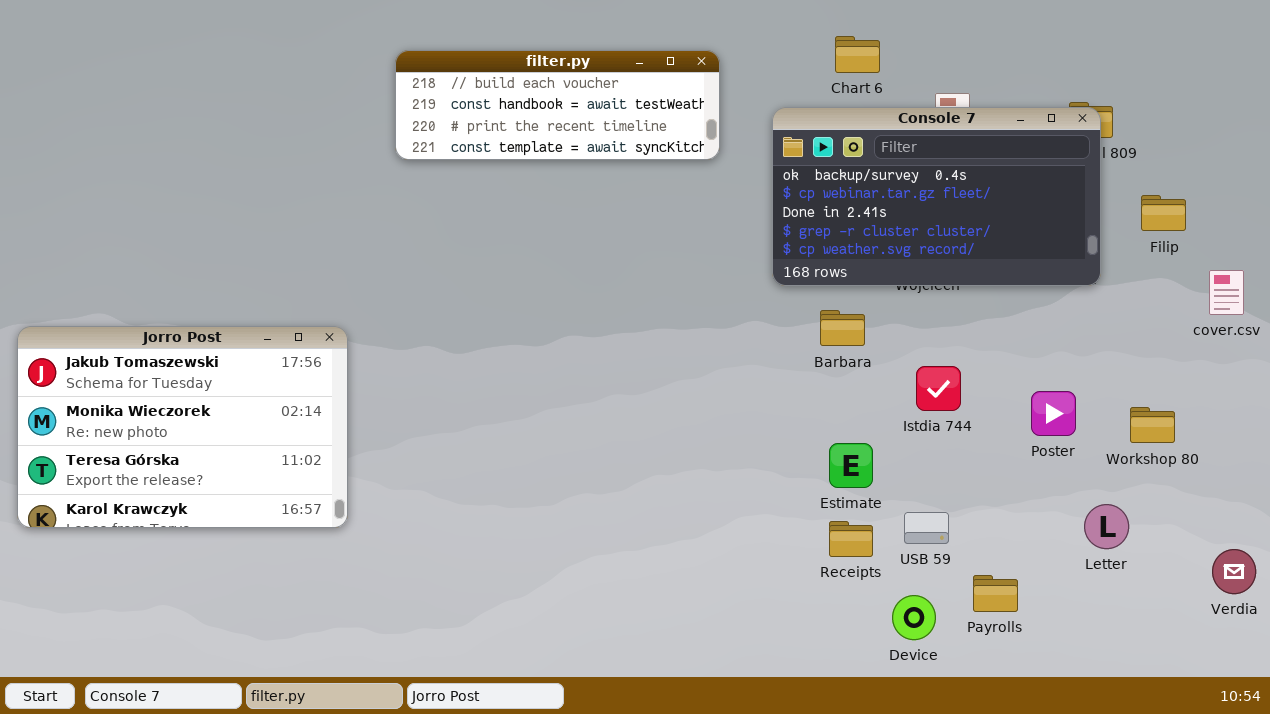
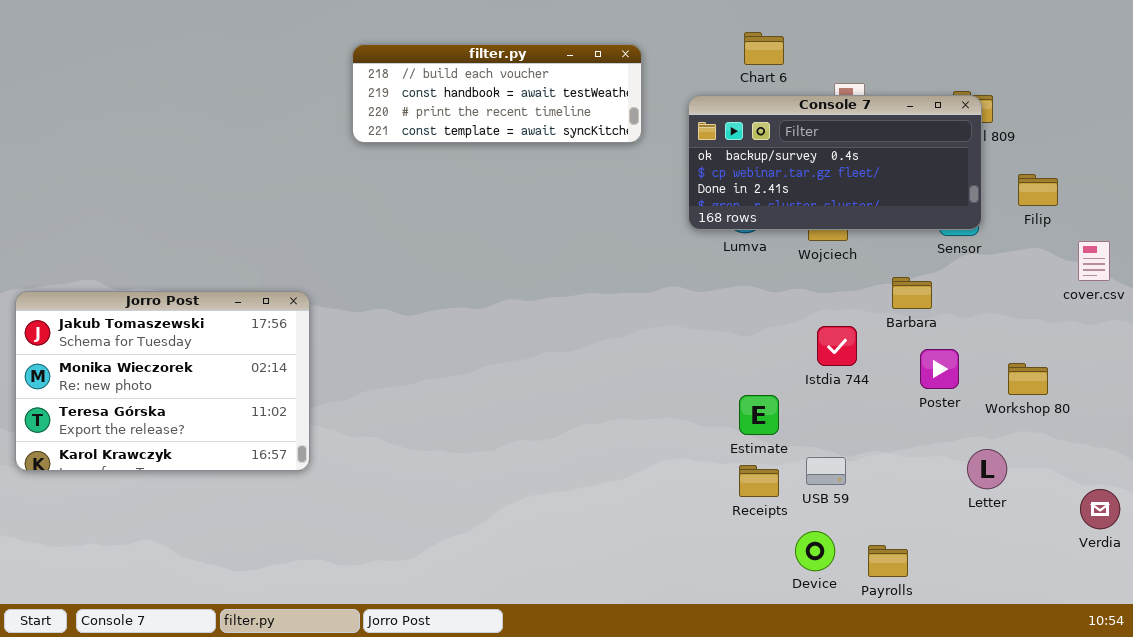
Console 7: [772,107,1101,286] -> [688,95,982,230], resized
Barbara: [820,310,865,346] -> [892,277,932,309], moved
Payrolls: [973,575,1018,612] -> [868,545,908,577], moved

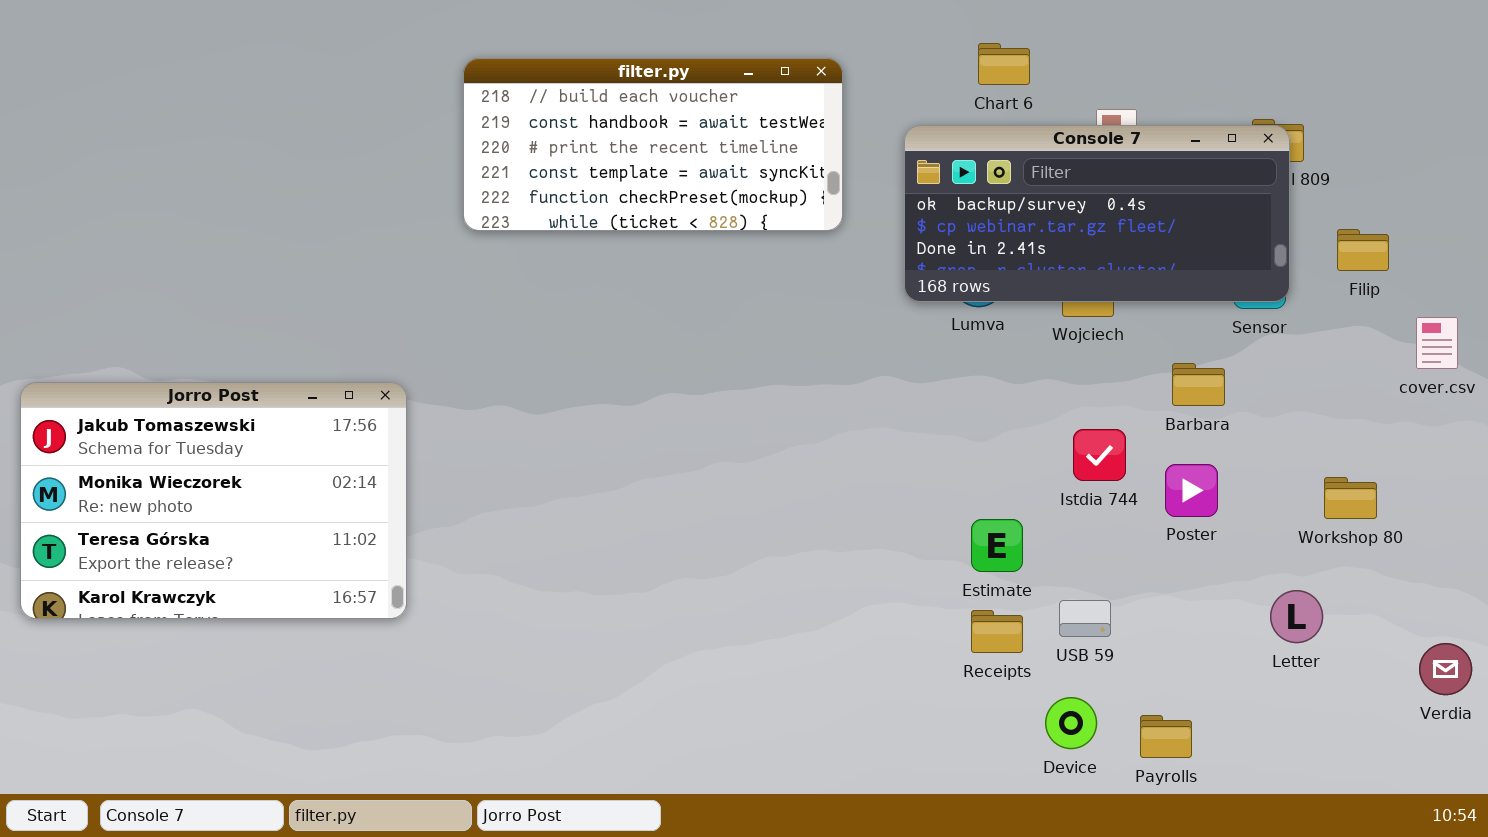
filter.py: [352,44,642,143] -> [463,58,843,231], resized
Poster: [920,349,959,389] -> [1165,464,1218,517], moved

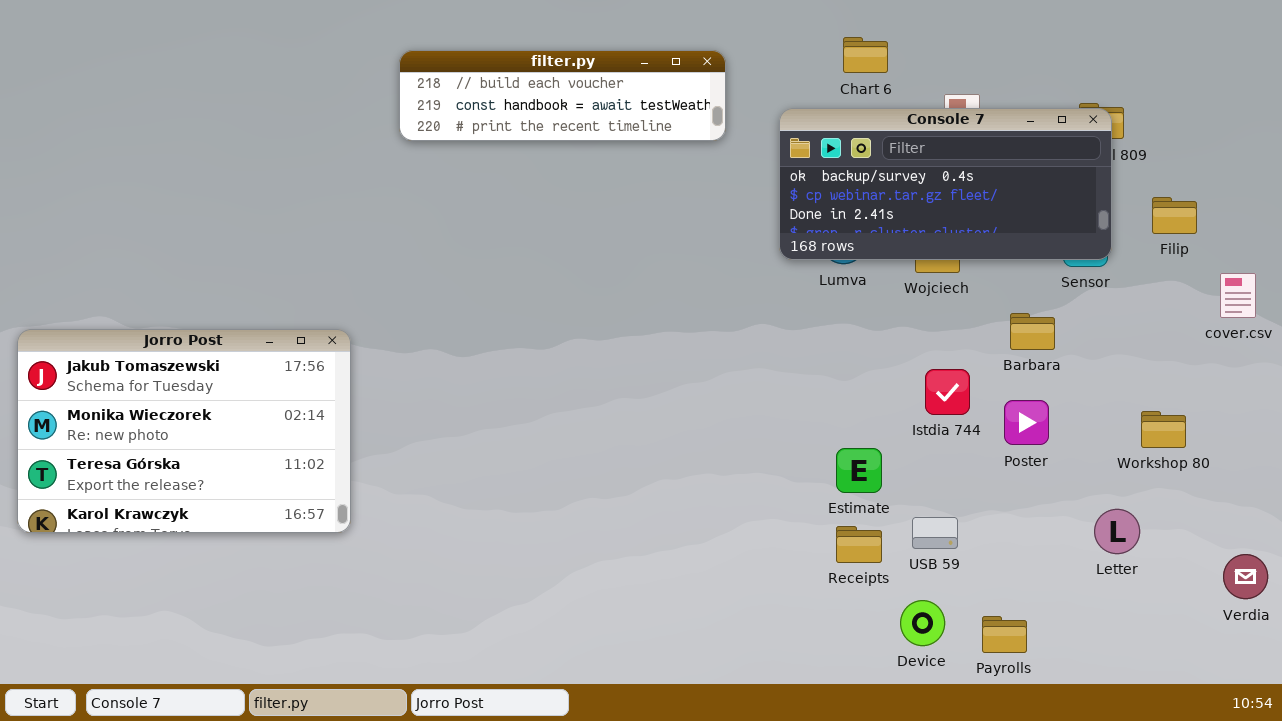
filter.py: [463,58,843,231] -> [399,50,726,141], resized

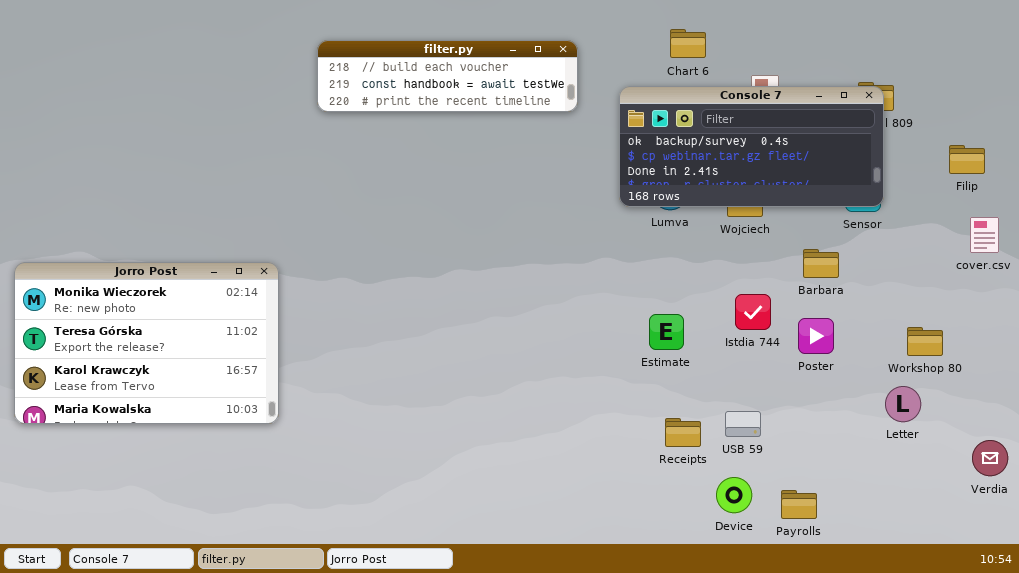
Filip: [1152,197,1197,234] -> [949,145,985,174], moved
Jorro Post: [17,329,351,533] -> [14,262,279,424], scrolled down 1 row
Estimate: [836,448,882,493] -> [649,314,684,350], moved
Letter: [1094,509,1140,554] -> [885,386,921,422], moved

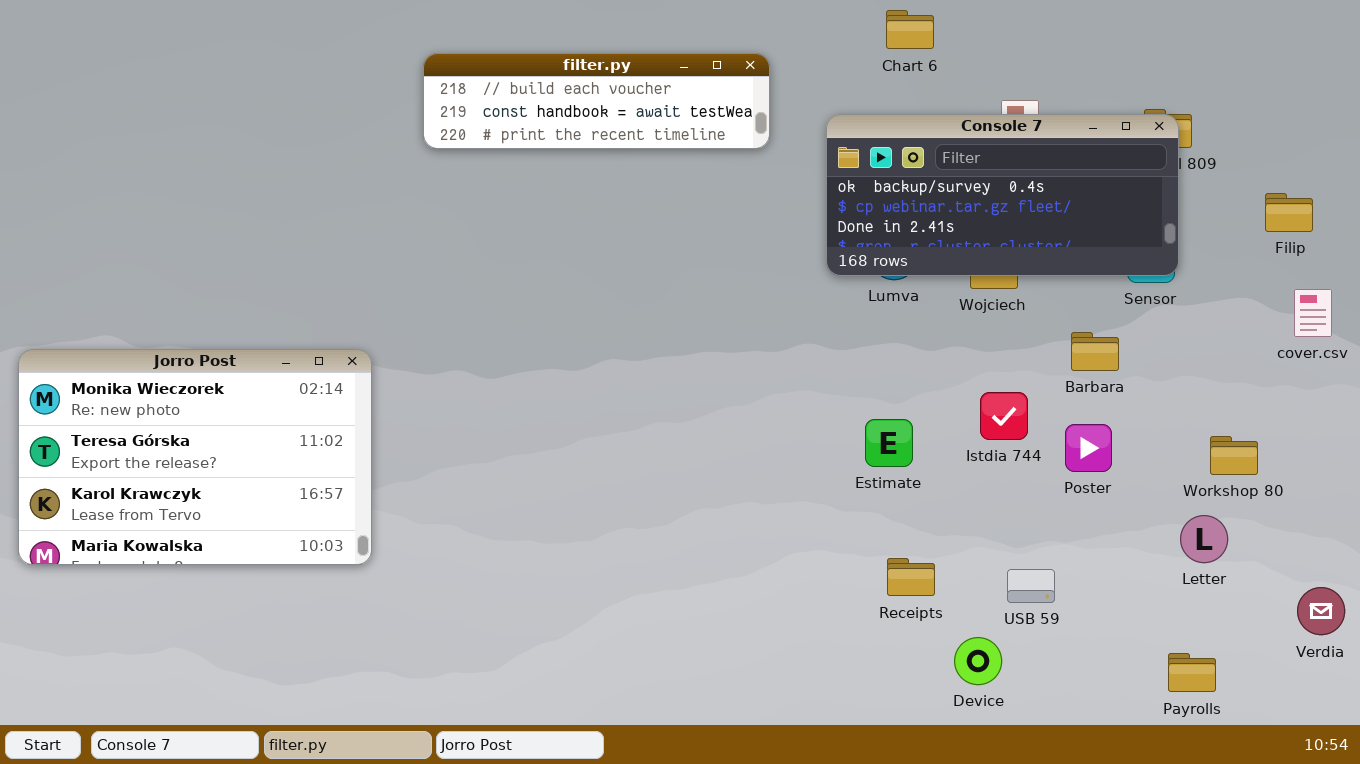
Chart 6: [670,29,706,58] -> [886,10,934,49], moved
USB 59: [725,411,761,437] -> [1007,569,1055,603], moved
Payrolls: [781,490,817,519] -> [1168,653,1216,692], moved

